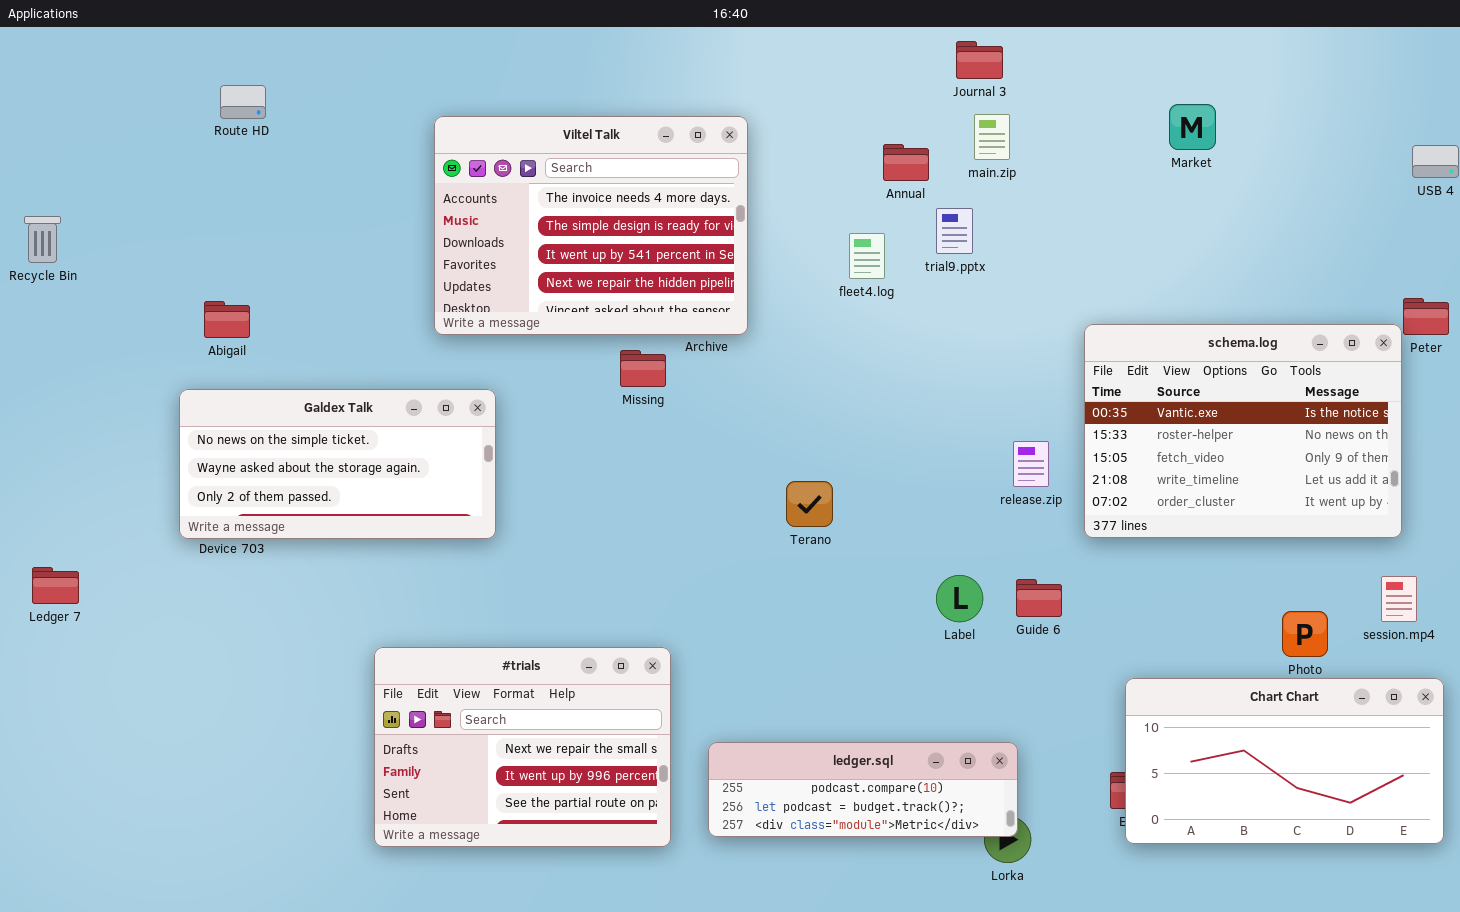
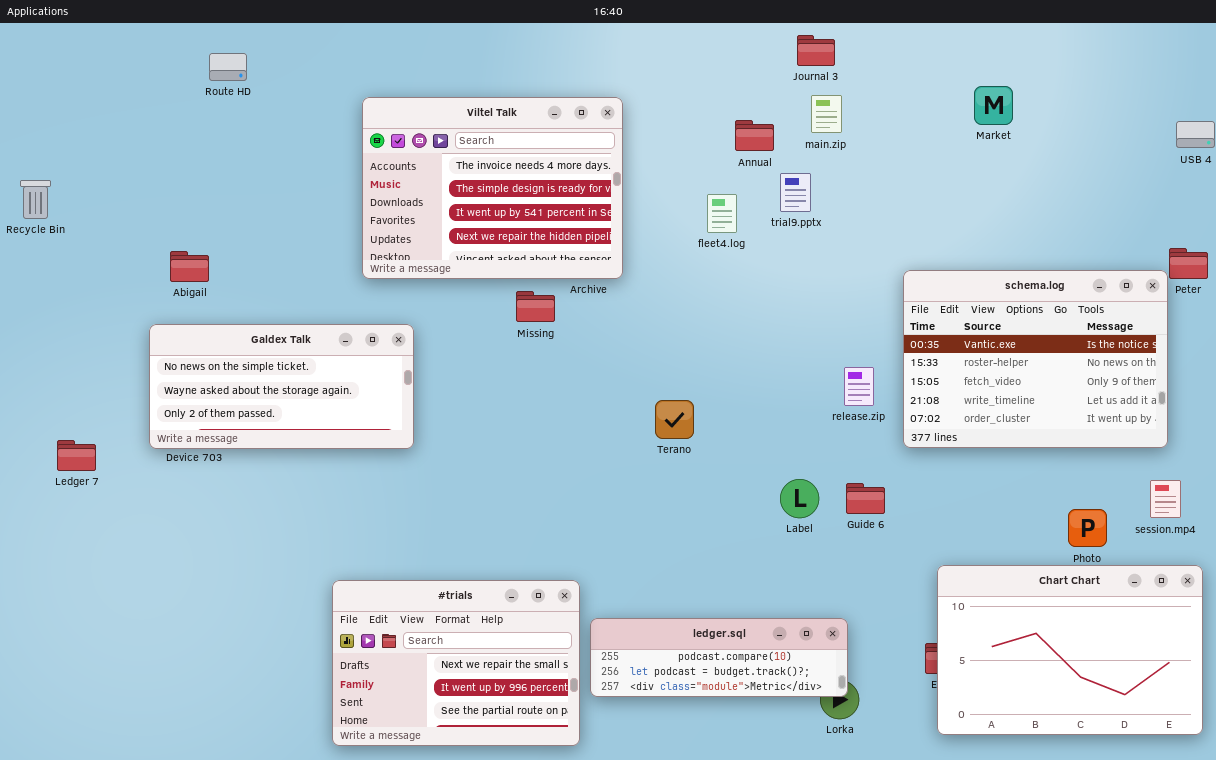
Route HD: [220,85,266,119] -> [209,53,247,81], moved
Ledger 7: [32,567,79,604] -> [57,440,96,471], moved
#trials: [374,647,671,847] -> [332,580,580,746], moved
Chart Chart: [1125,678,1444,844] -> [937,565,1203,735], resized

